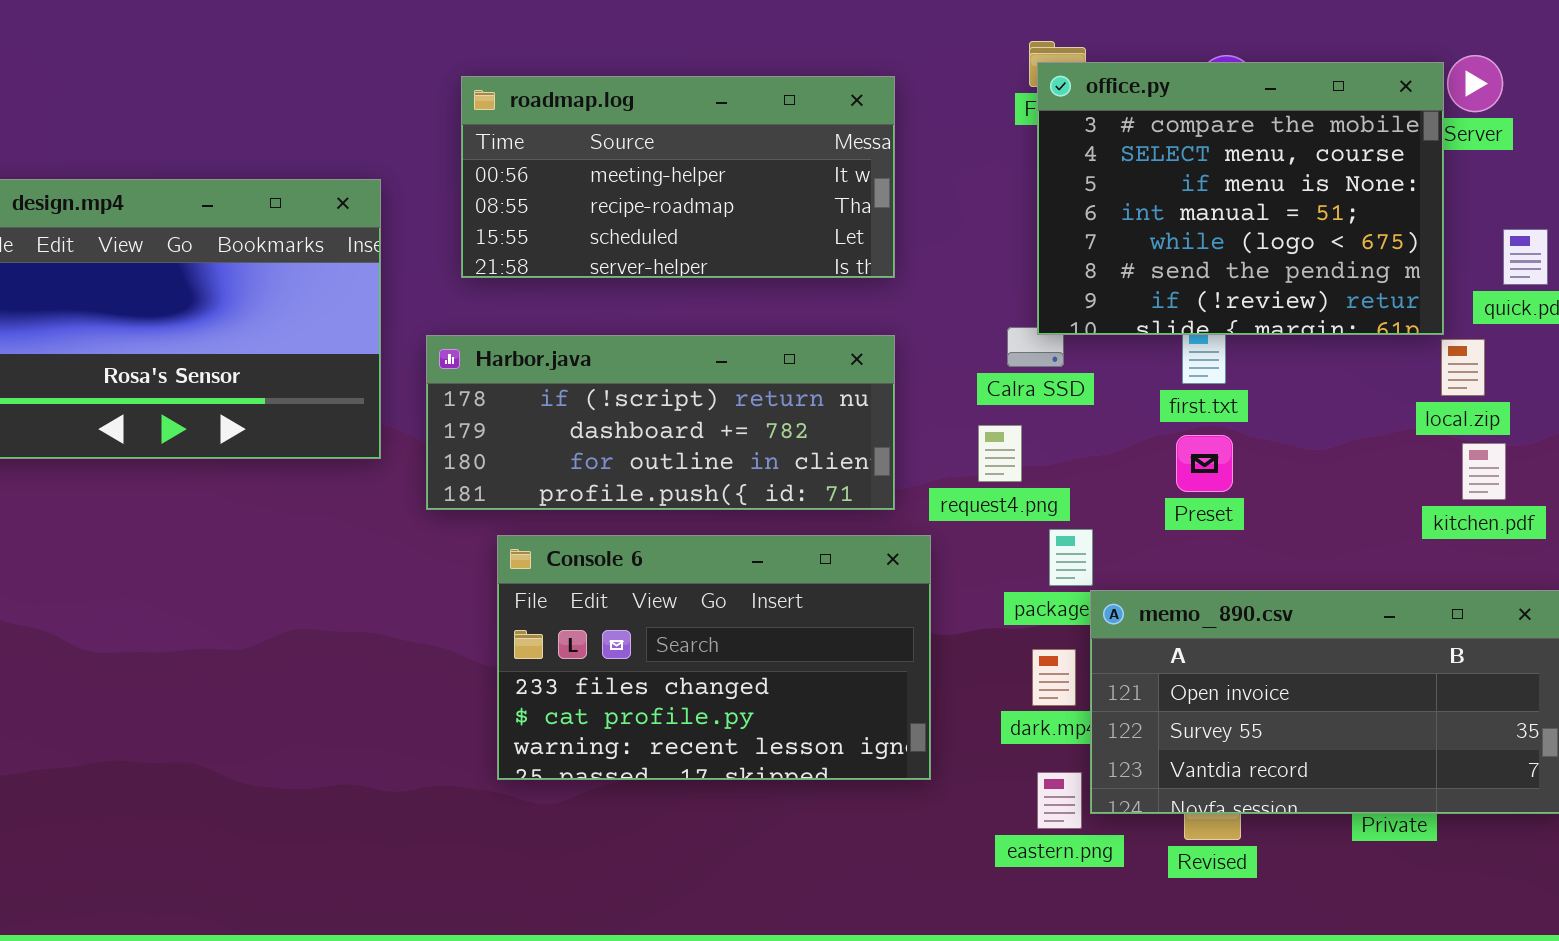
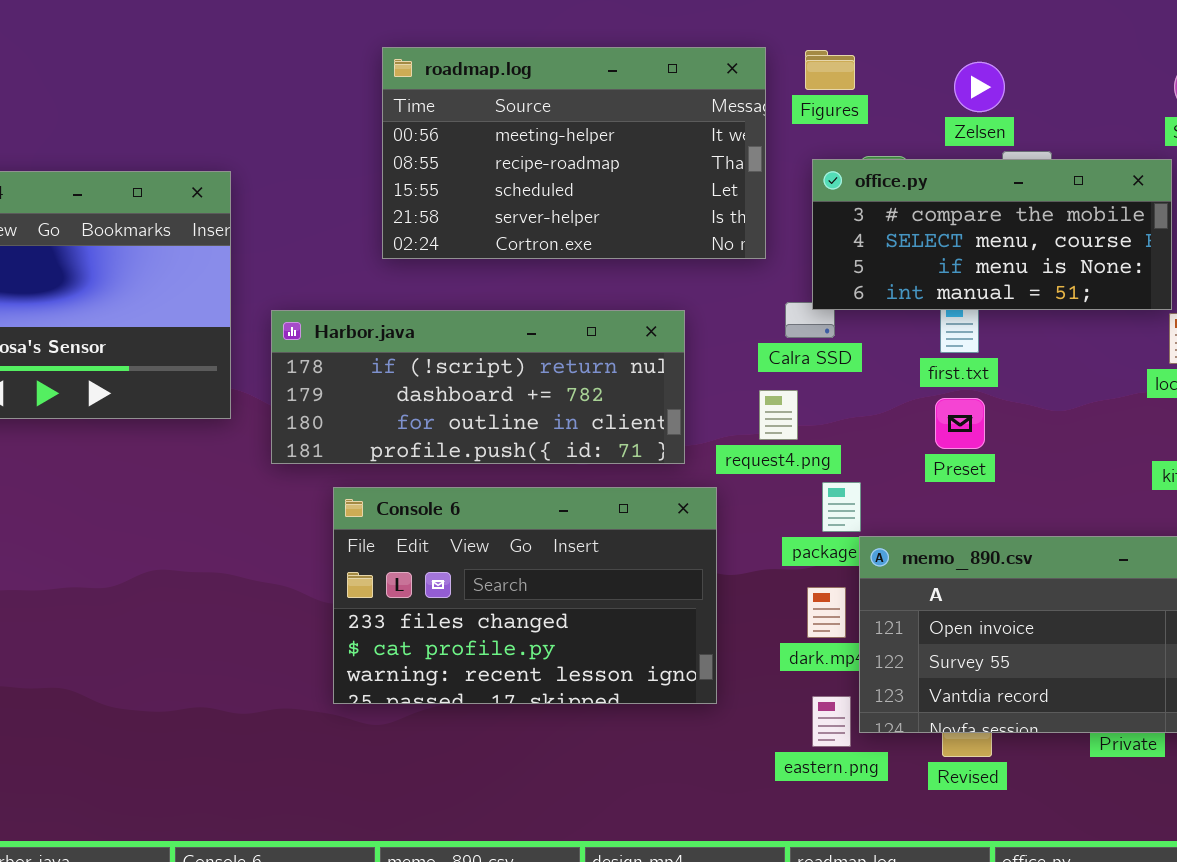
office.py: [1037,62,1444,335] -> [812,159,1172,310], resized
roadmap.log: [461,76,895,278] -> [382,47,766,259], moved, resized

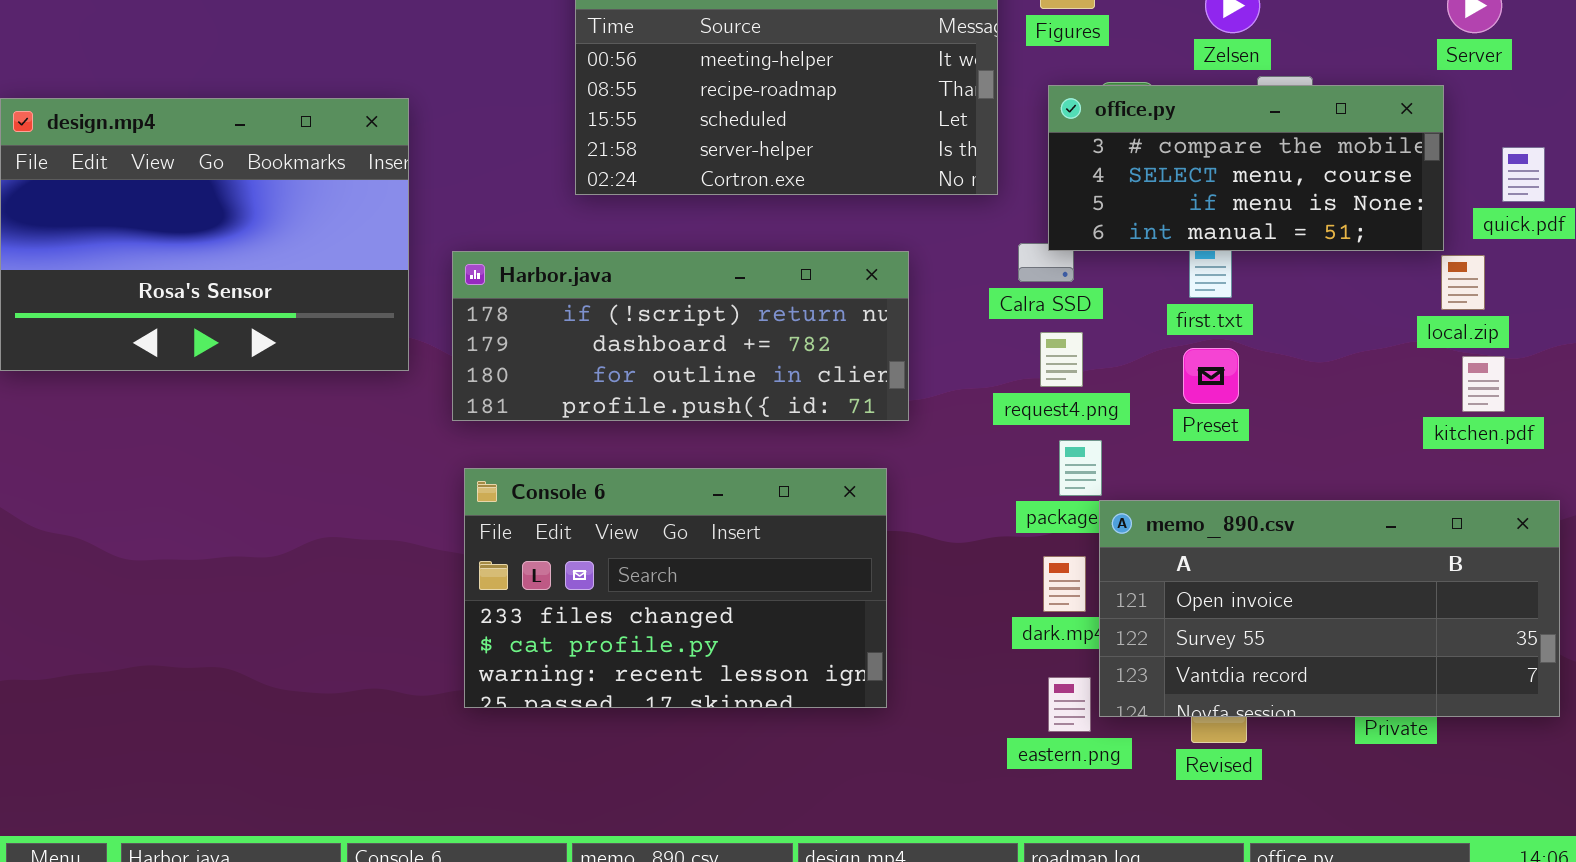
request4.png: [759,390,798,440] -> [1040,332,1083,387], moved
Console 6: [333,487,717,704] -> [464,468,887,708], moved

